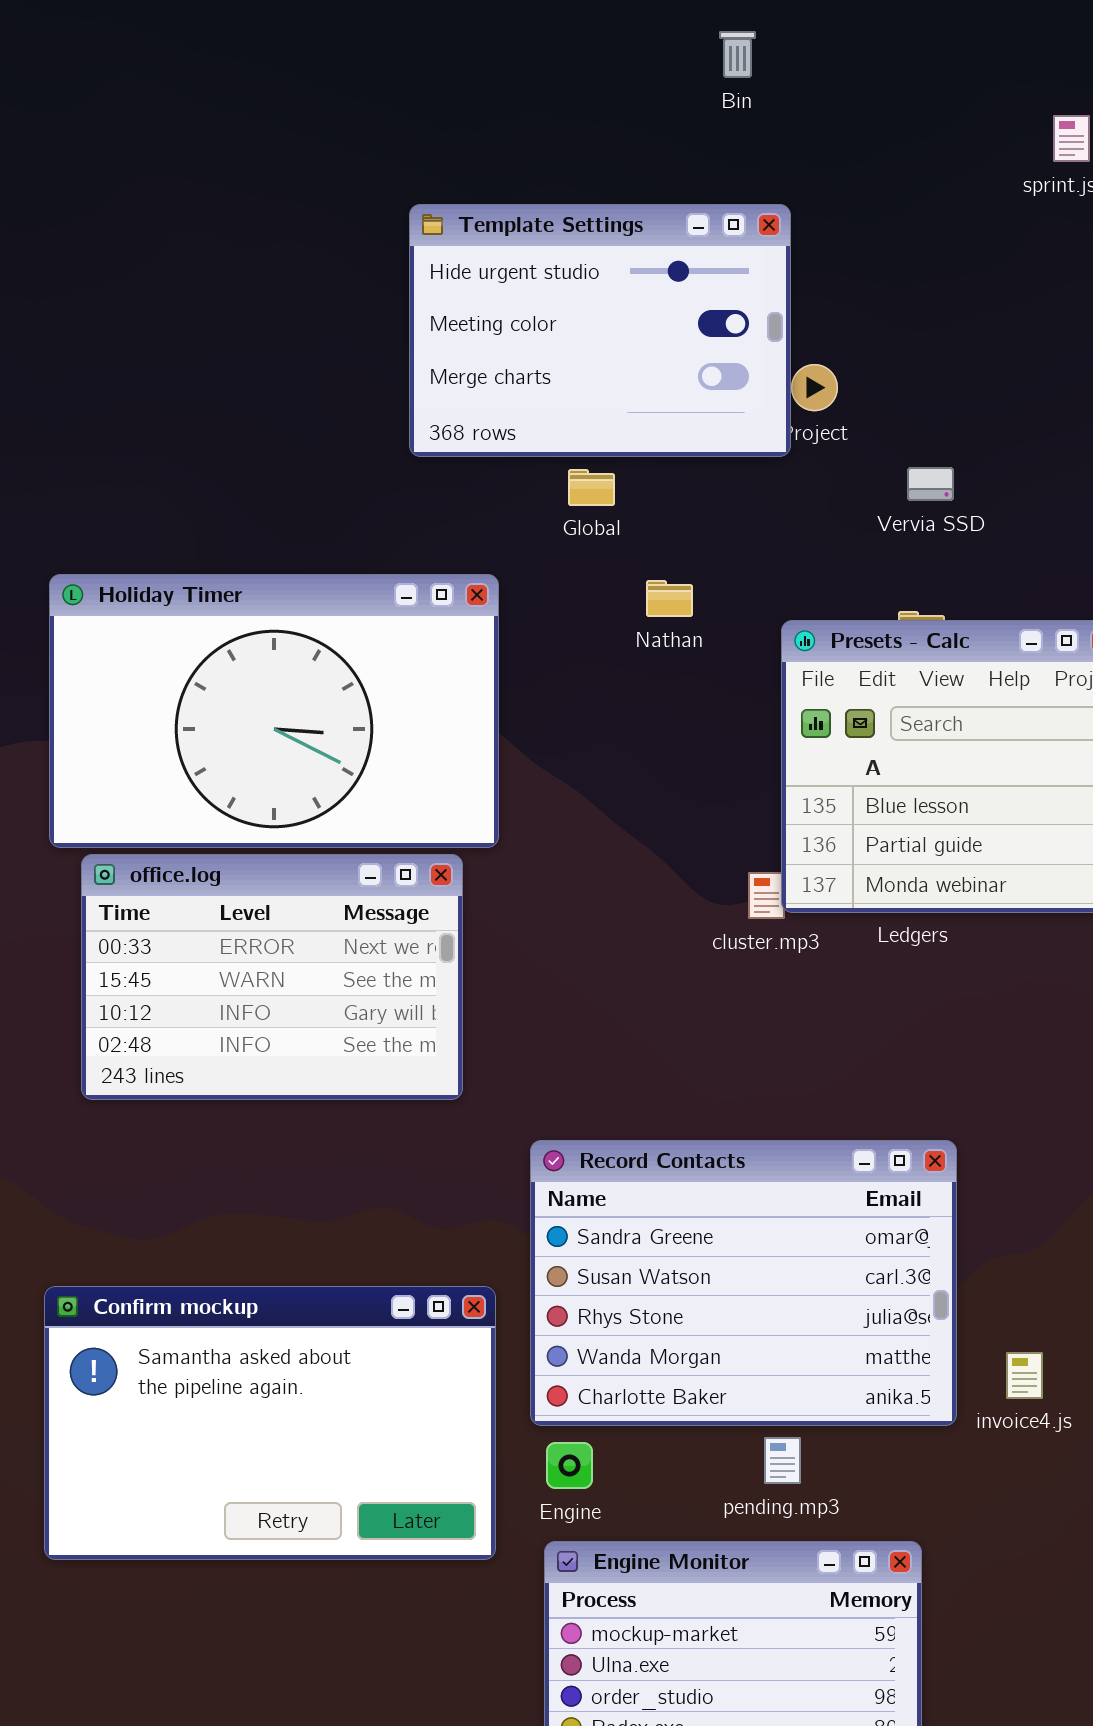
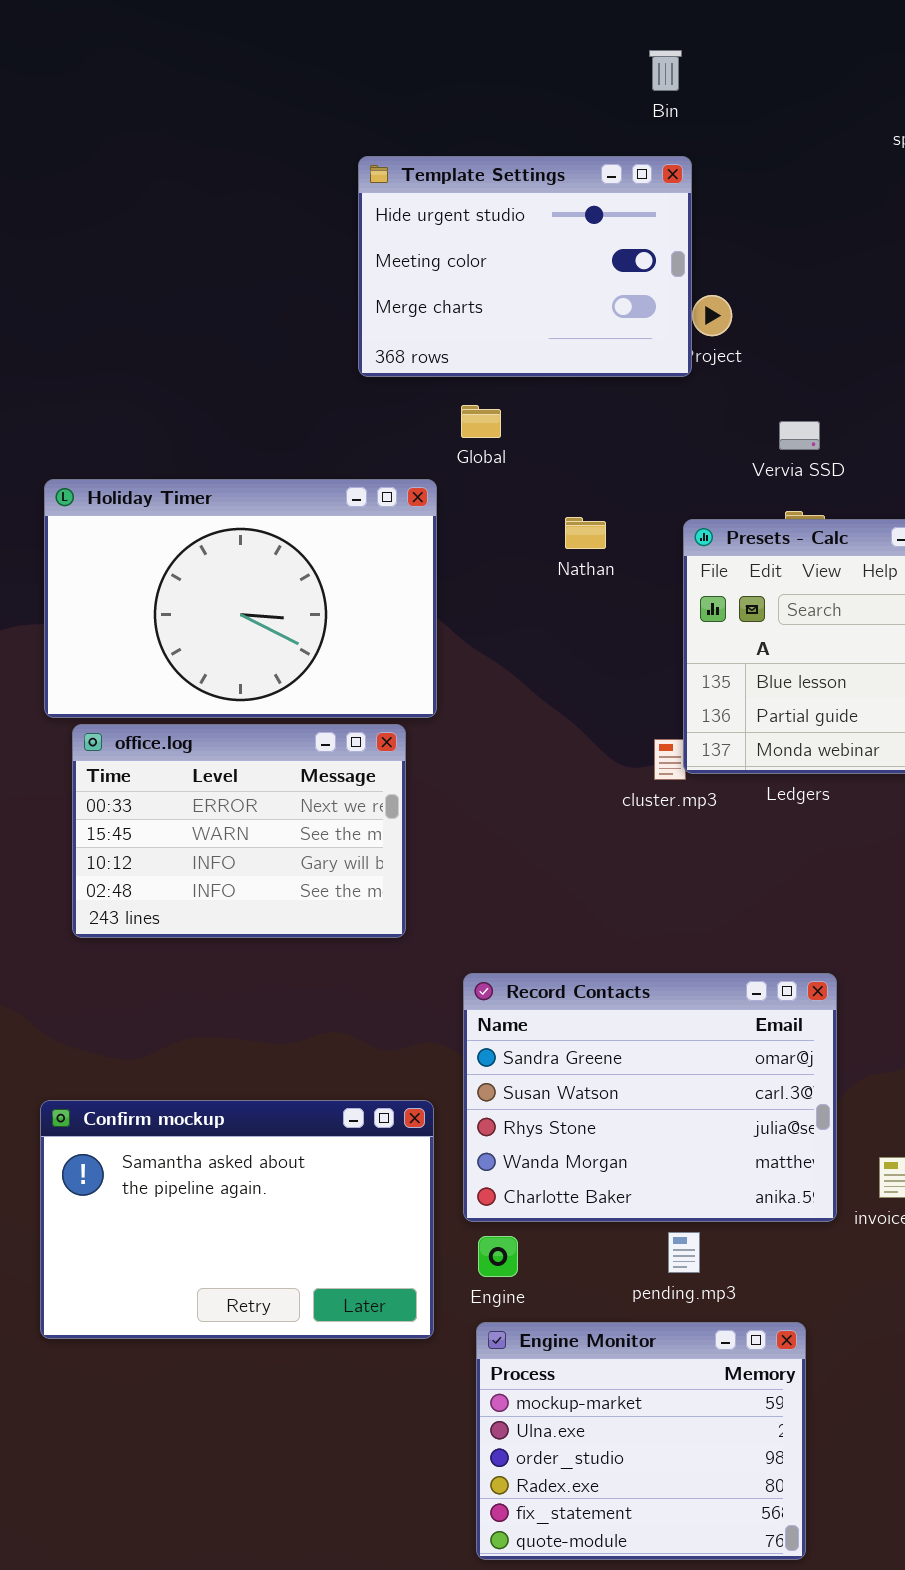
Bin: [719,31,756,78] -> [649,50,682,91], moved
Vervia SSD: [907,467,954,501] -> [779,421,820,450], moved
Global: [568,469,615,506] -> [461,405,501,438], moved
Nathan: [646,580,693,617] -> [565,517,606,549], moved

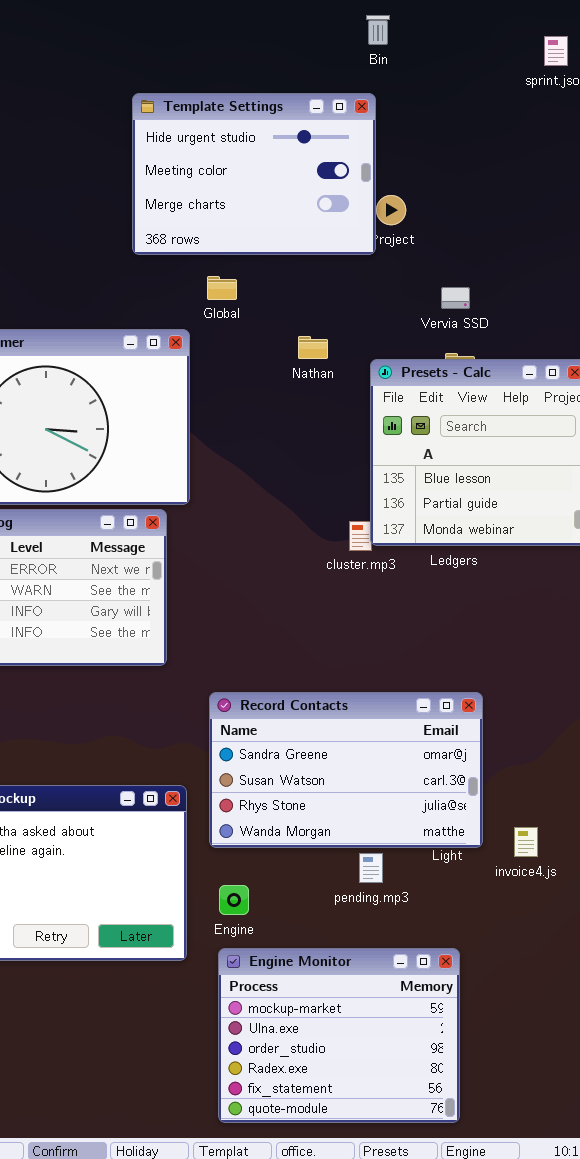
Bin: [649,50,682,91] -> [366,15,390,45], moved
Nathan: [565,517,606,549] -> [298,336,328,359], moved
Record Contacts: [463,973,837,1222] -> [209,692,483,848], resized
pending.mp3: [668,1232,700,1273] -> [359,853,383,883], moved

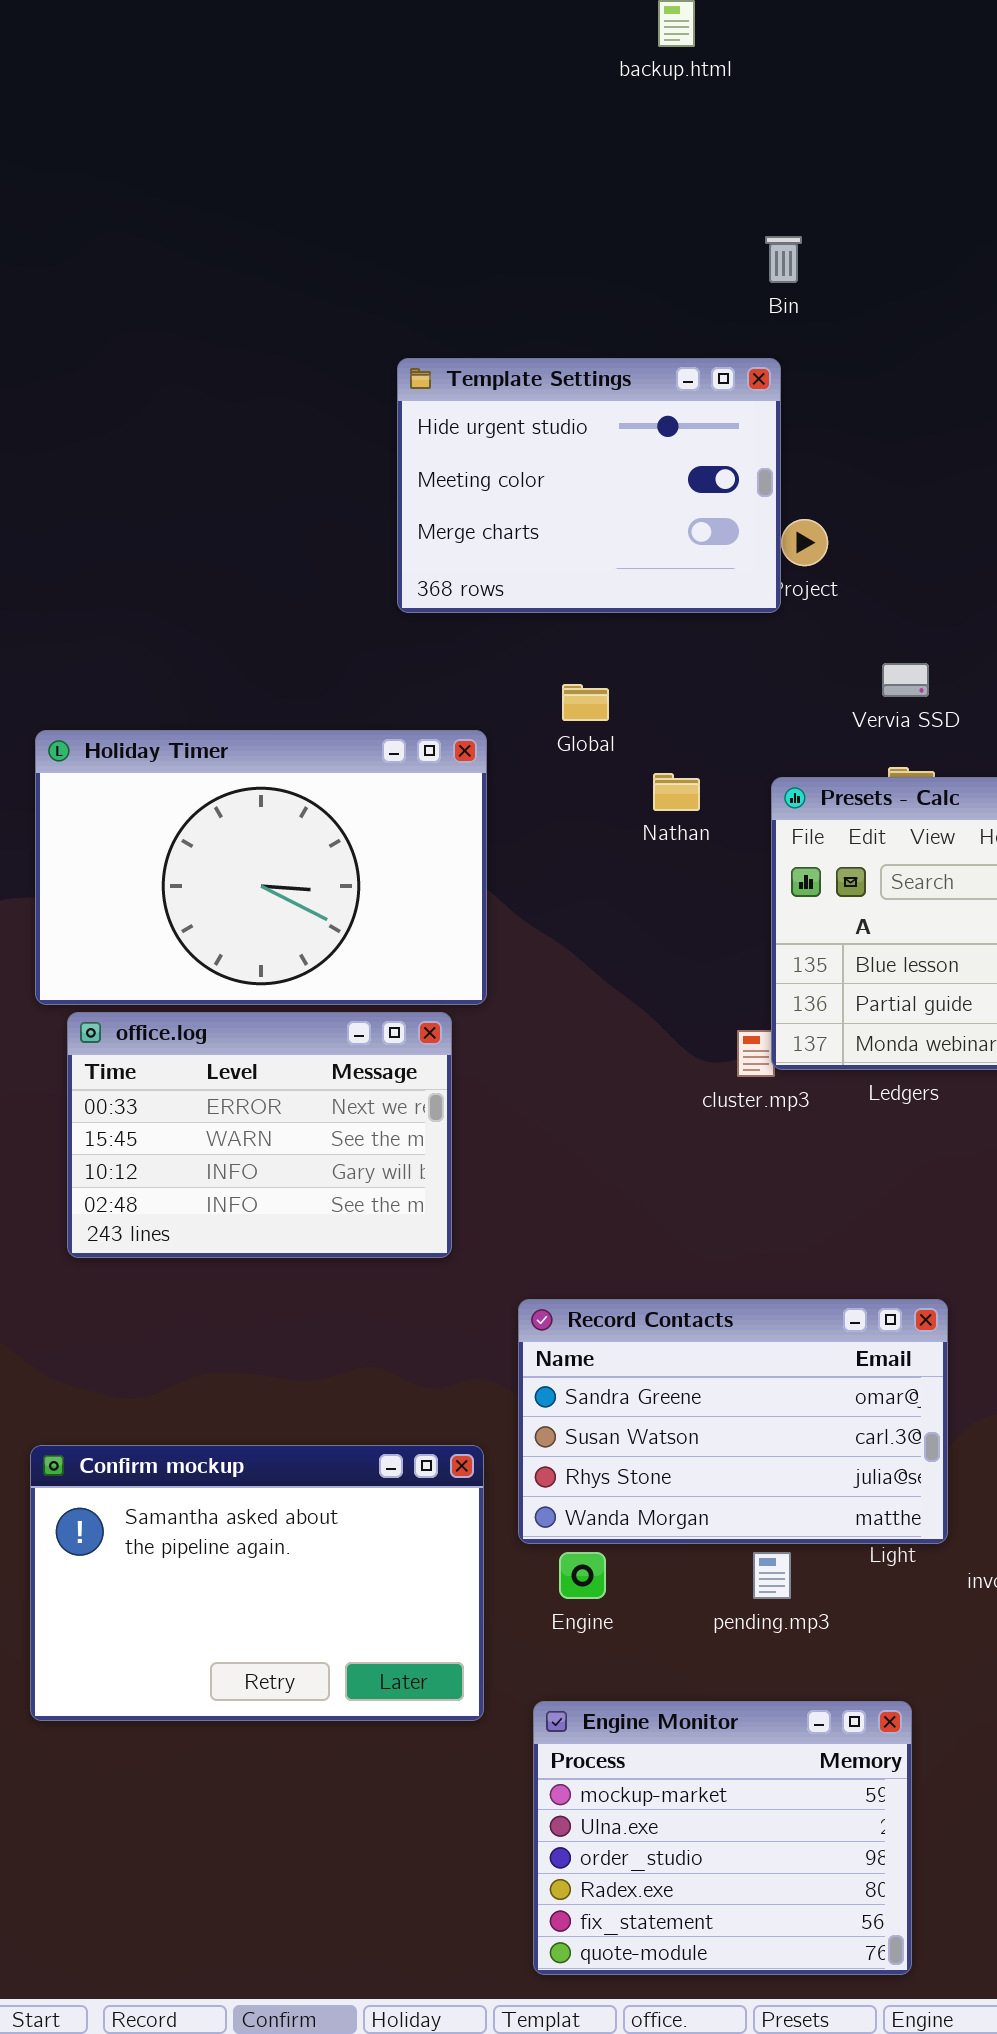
Global: [207,276,237,300] -> [562,684,609,721], moved
Nathan: [298,336,328,359] -> [653,773,700,811], moved
Engine: [219,885,249,915] -> [559,1552,606,1599], moved

